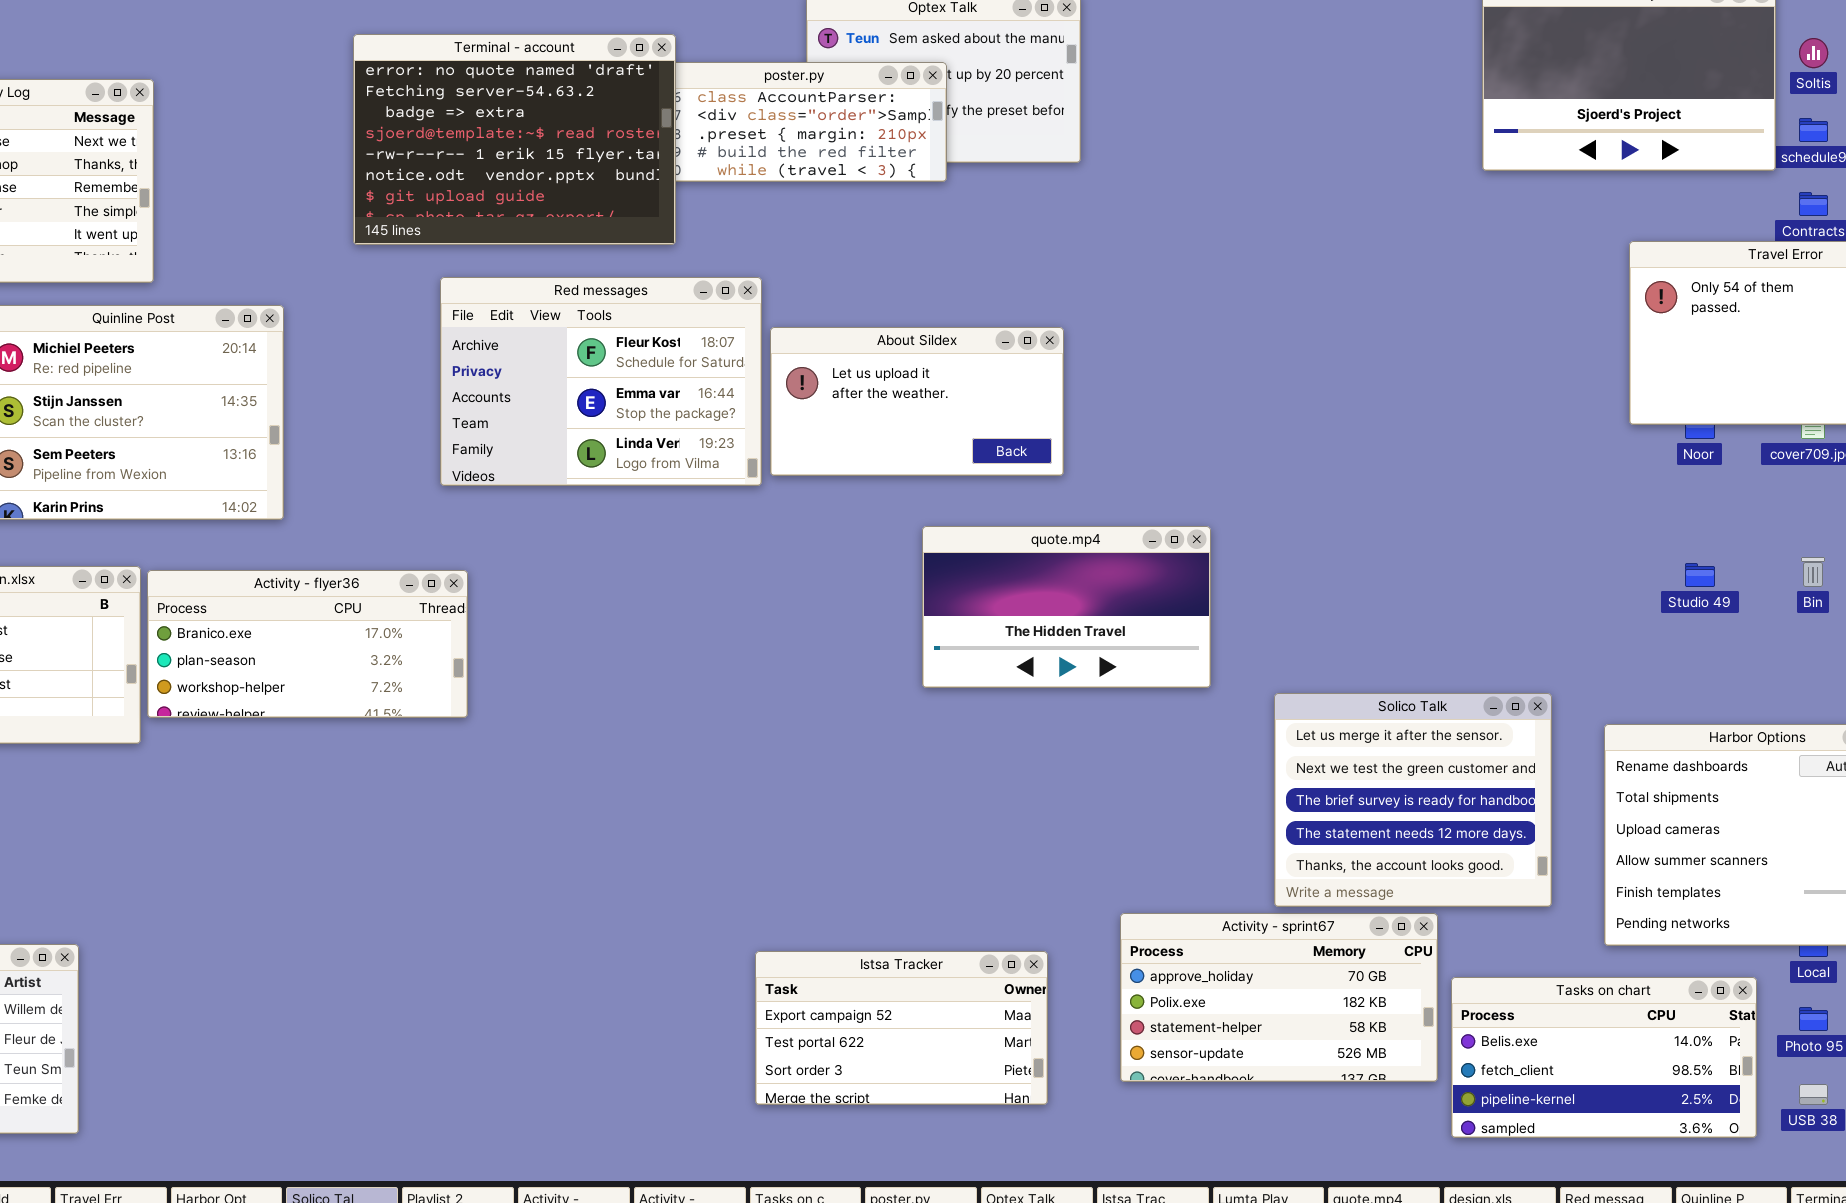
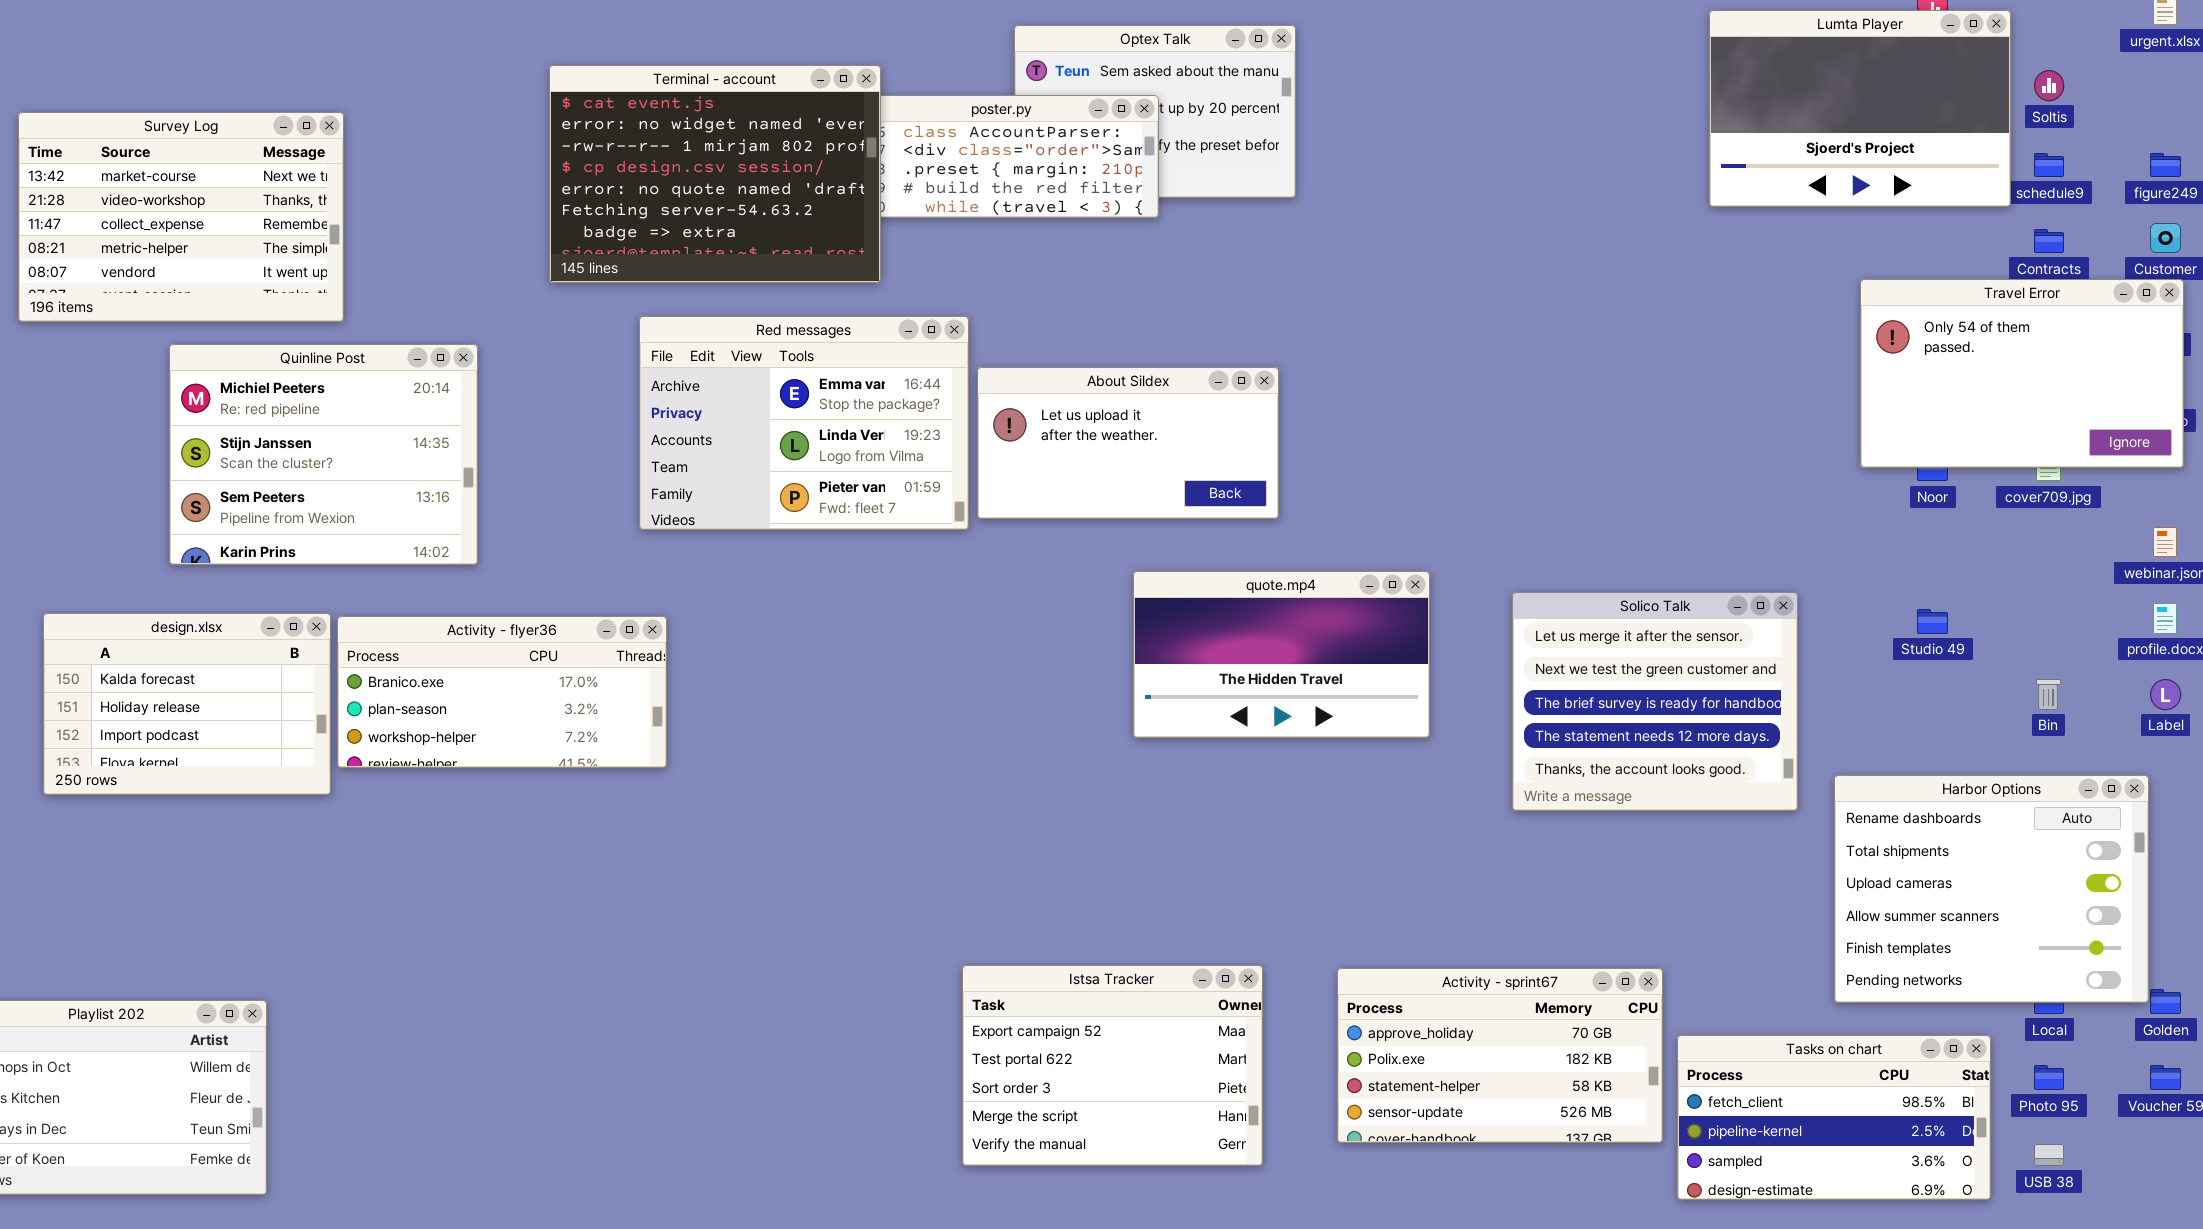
Terminal - account: [353,34,676,245] -> [549,65,881,283], scrolled up 4 rows
Red messages: [440,277,762,486] -> [639,316,969,530], scrolled down 1 row
Bin: [1801,557,1825,587] -> [2036,679,2061,710], moved
Solico Talk: [1274,693,1552,907] -> [1512,592,1798,811], moved
Istsa Tracker: [755,951,1048,1105] -> [962,965,1263,1166], resized
Tasks on chart: [1451,977,1757,1138] -> [1677,1035,1991,1200], scrolled down 1 row

